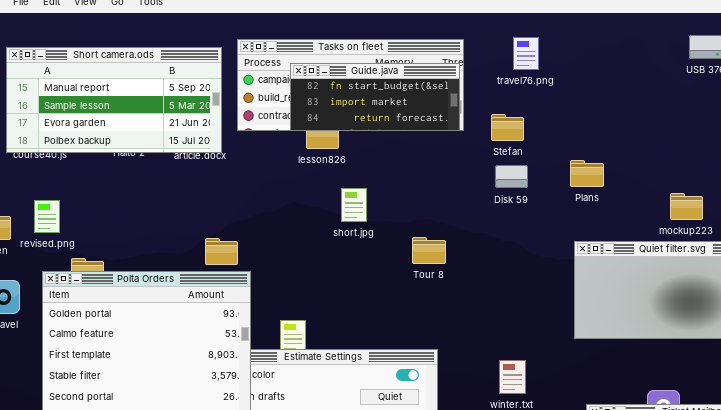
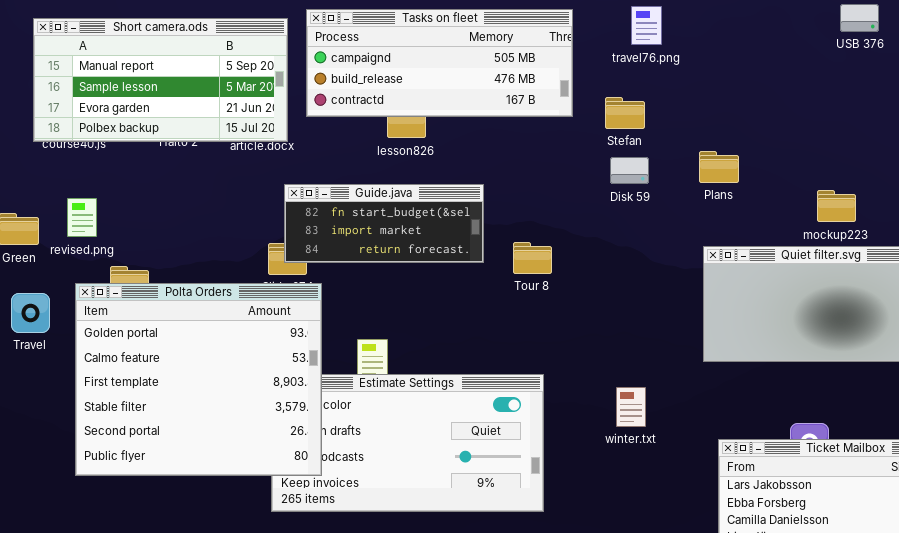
Guide.java: [290,63,460,131] -> [284,184,484,263], moved

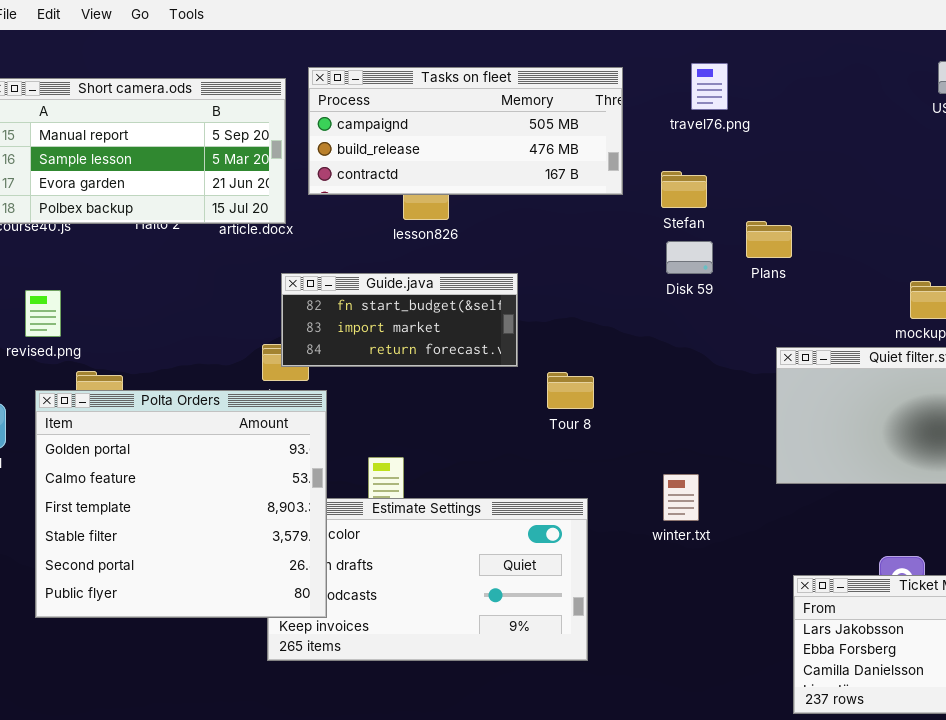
Plans: [699,151,739,183] -> [746,221,792,258], moved
Tour 8: [513,242,552,274] -> [547,372,594,409], moved
winter.txt: [616,387,646,427] -> [663,474,699,521], moved

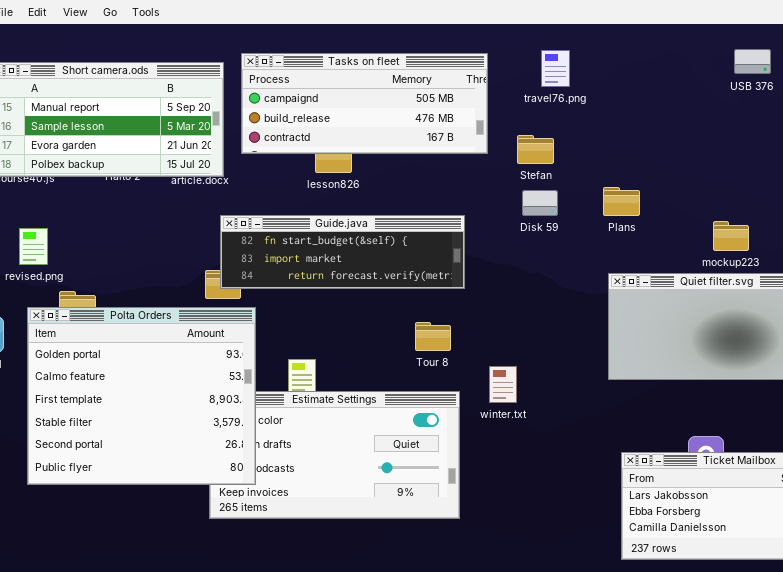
Plans: [746,221,792,258] -> [603,187,640,216], moved
Guide.java: [281,273,518,367] -> [220,215,465,289], resized
Tour 8: [547,372,594,409] -> [415,322,451,351], moved
winter.txt: [663,474,699,521] -> [489,366,517,403], moved

